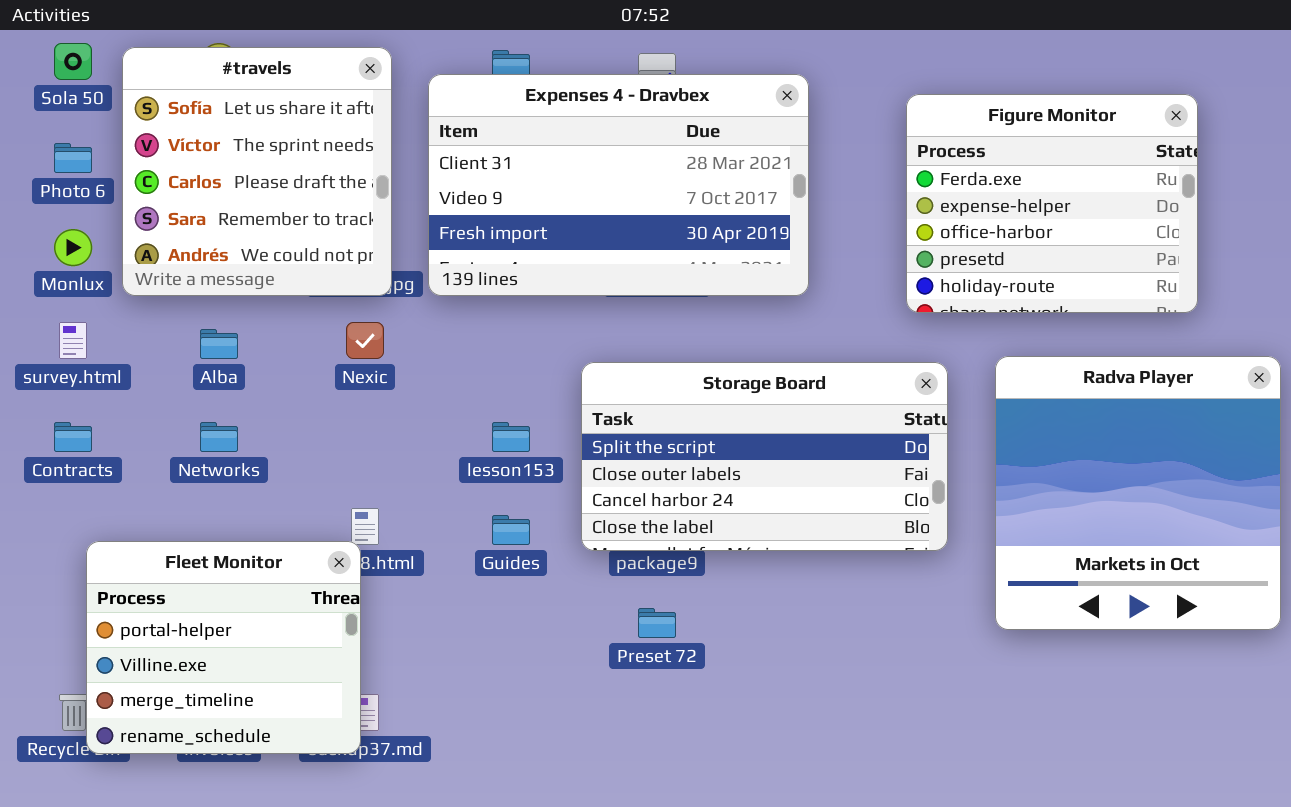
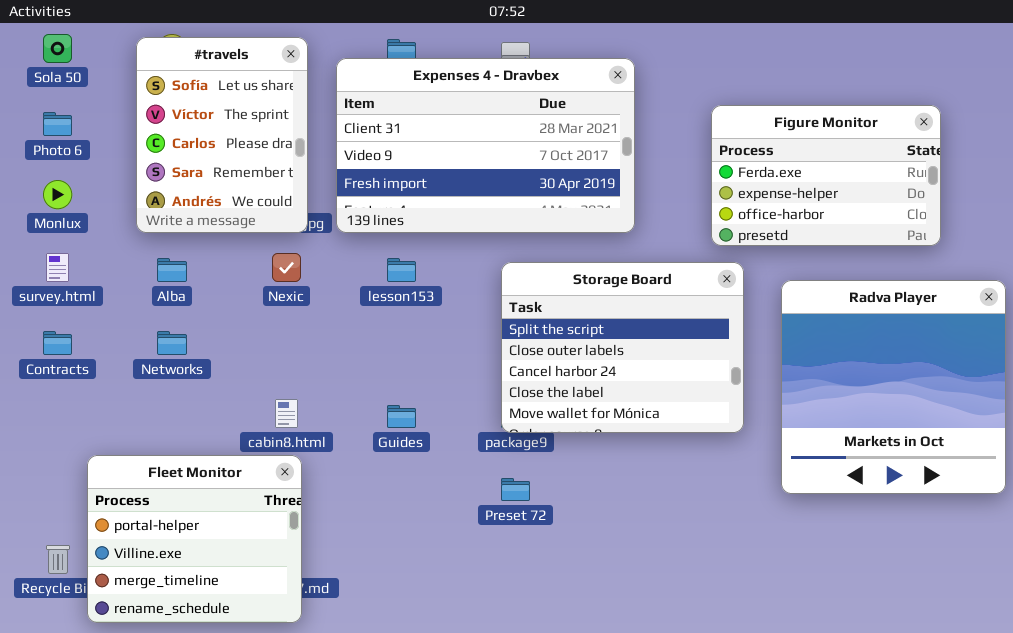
#travels: [122,47,392,296] -> [136,37,308,233], resized
Figure Monitor: [906,94,1198,313] -> [711,105,941,246], resized
Storage Board: [581,362,948,551] -> [501,262,744,433], resized
lesson153: [492,422,530,452] -> [387,258,416,282], moved
Fleet Monitor: [86,541,361,754] -> [87,455,302,623], moved

